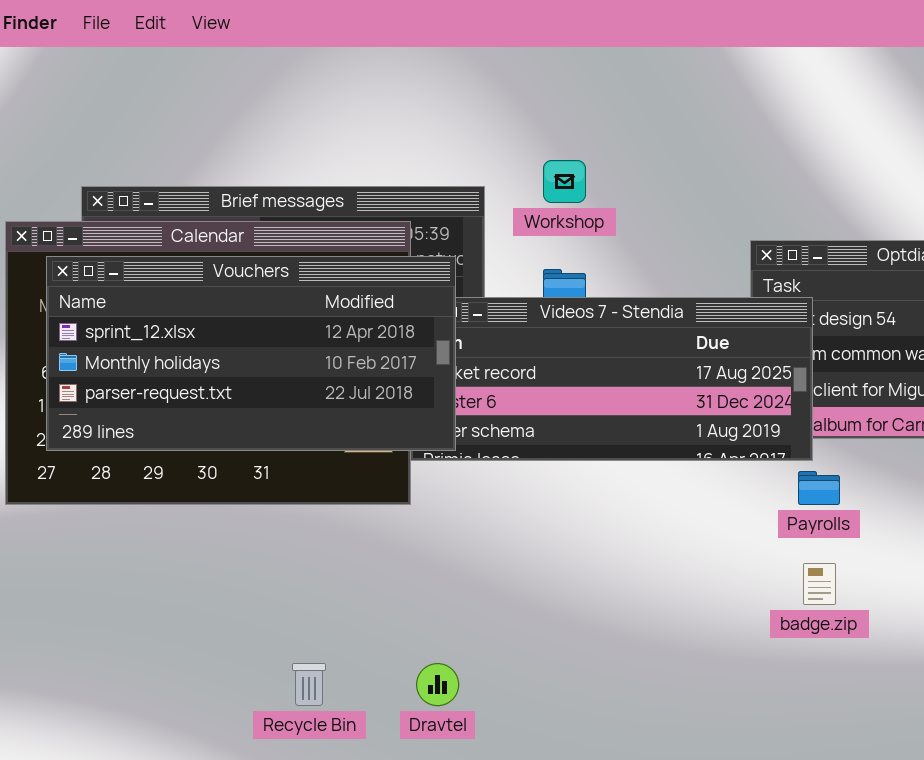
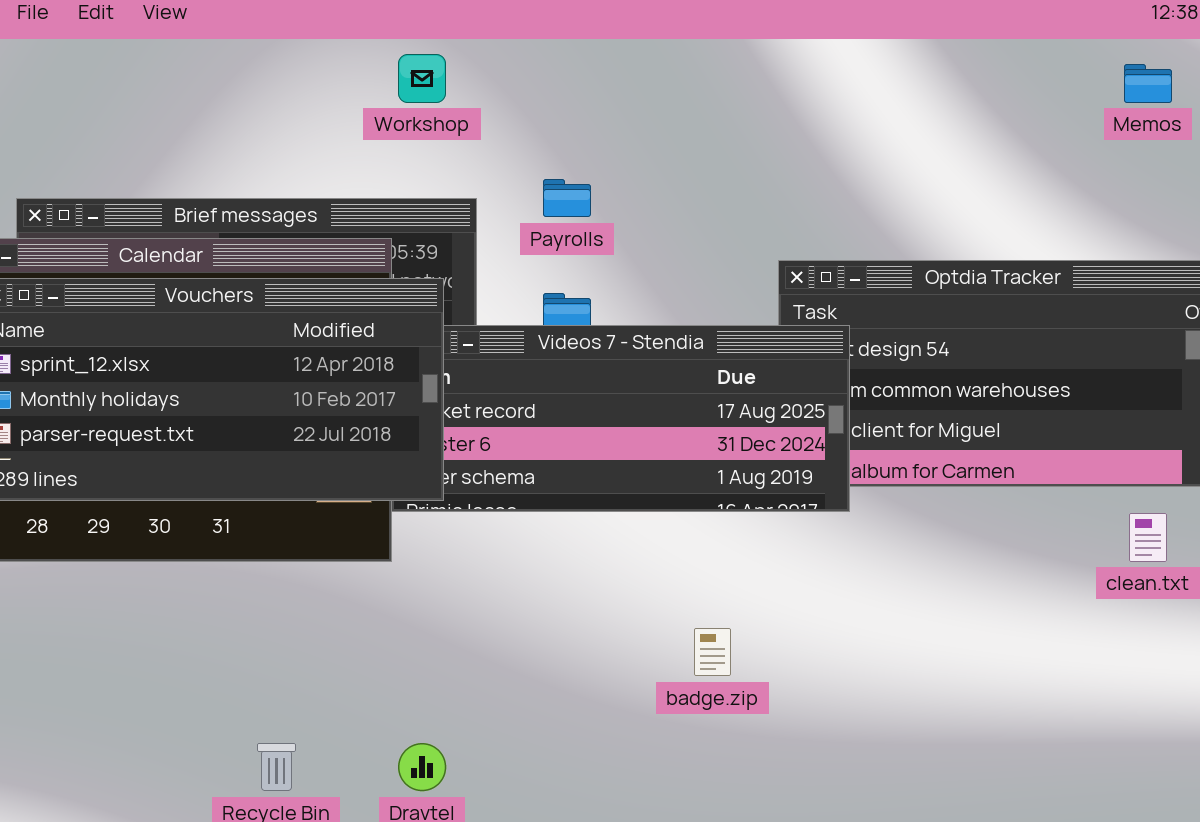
Workshop: [543,160,586,203] -> [398,54,446,103], moved
Payrolls: [798,471,840,505] -> [543,179,591,217], moved
badge.zip: [803,563,836,605] -> [694,628,731,676], moved

